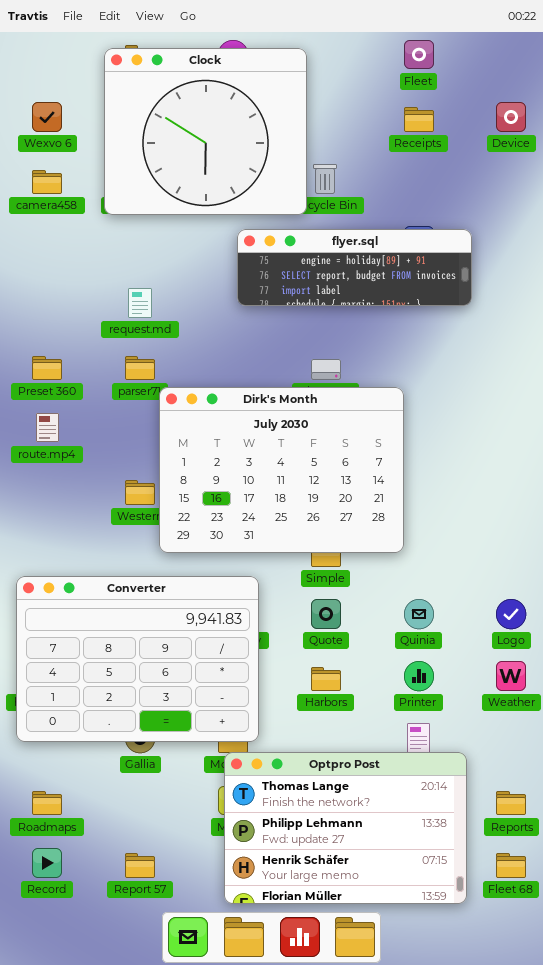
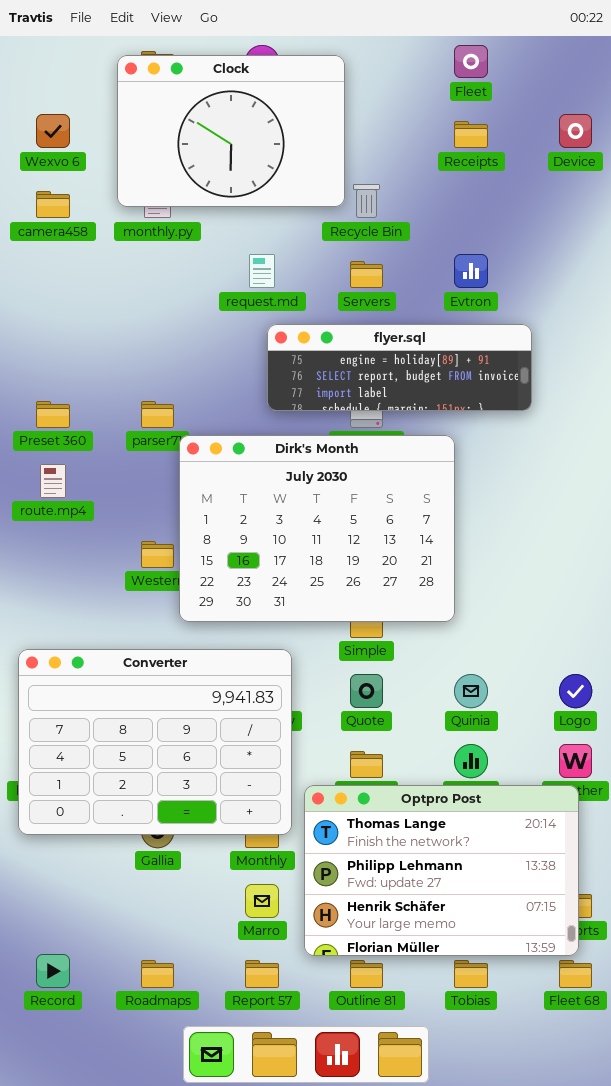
Clock: [104,48,307,215] -> [117,55,345,207], resized
flyer.sql: [237,229,472,306] -> [267,324,532,411], moved
request.md: [128,288,152,318] -> [249,254,275,288], moved
Optpro Post: [224,752,467,904] -> [304,785,579,956], moved
Roadmaps: [32,791,62,815] -> [141,960,174,988], moved
Report 57: [125,853,155,878] -> [245,960,279,988], moved

